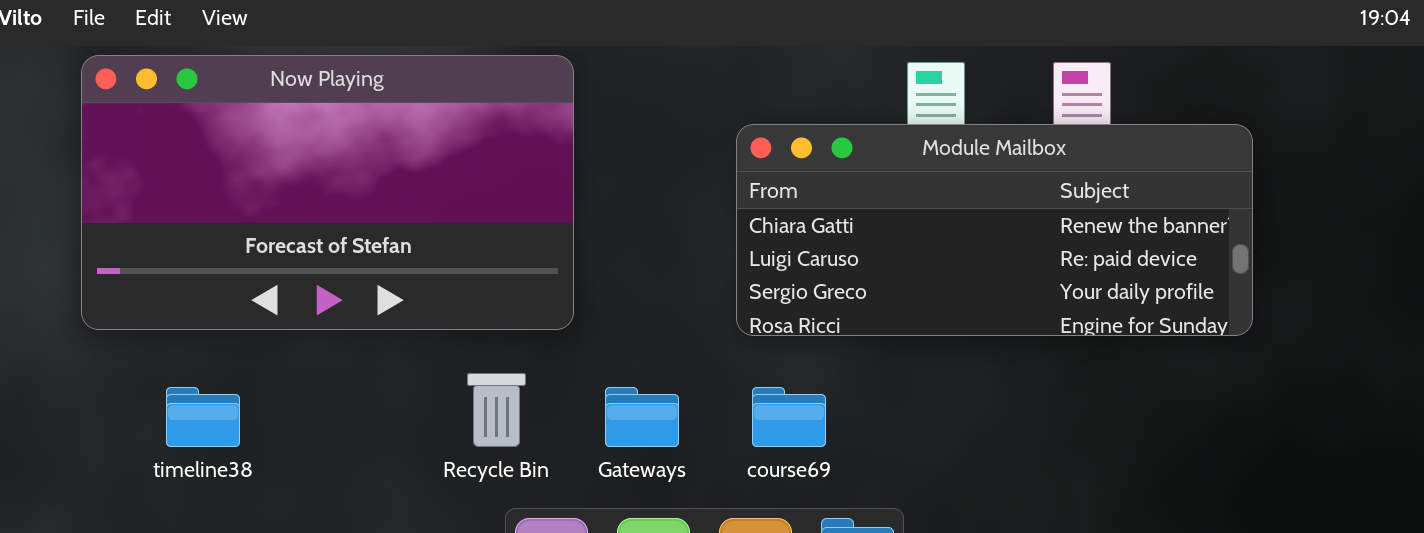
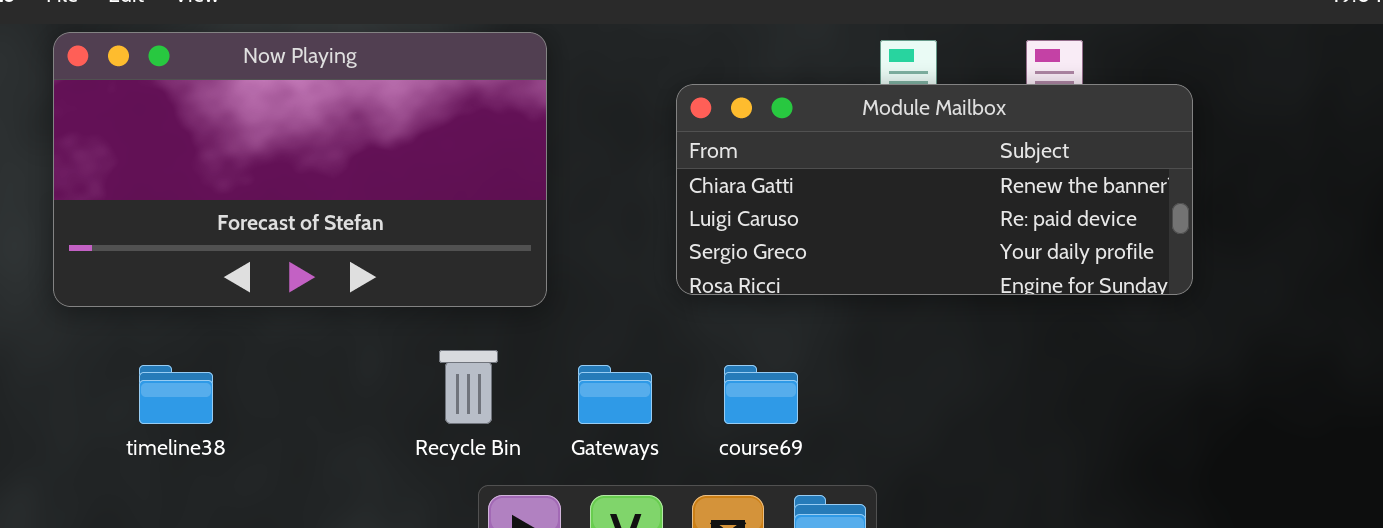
Module Mailbox: [736,124,1253,336] -> [676,84,1193,295], moved

